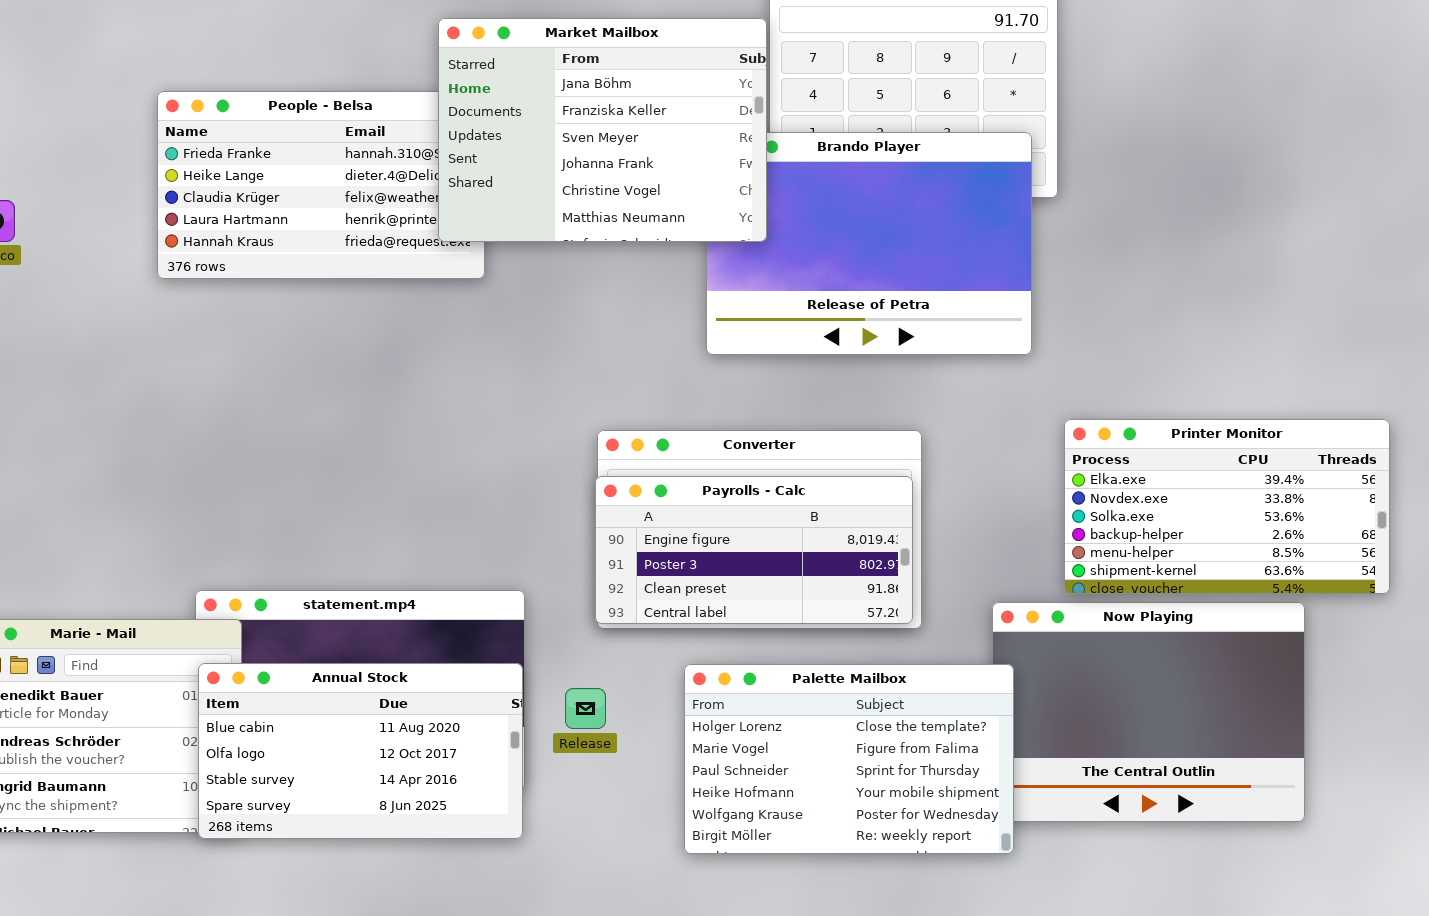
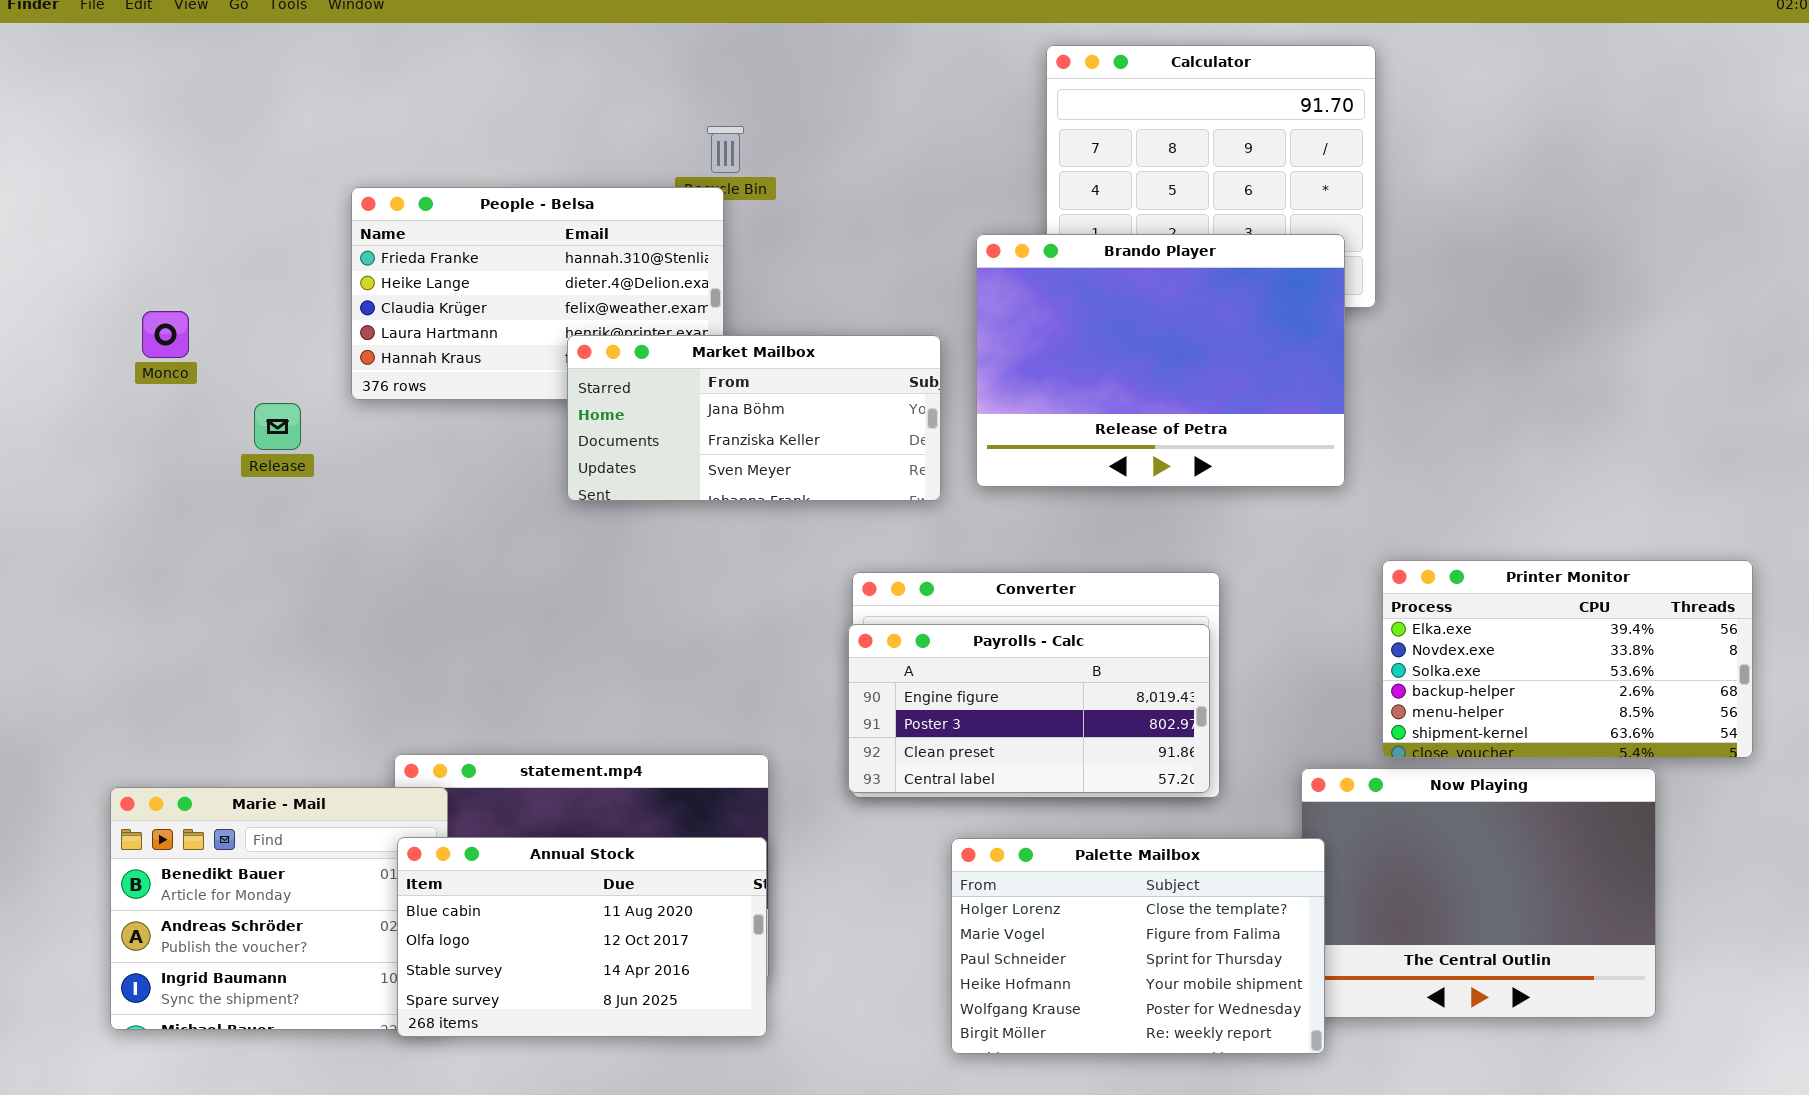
Market Mailbox: [438,18,767,242] -> [567,335,941,501], moved, resized
Release: [565,688,606,729] -> [254,403,301,450], moved

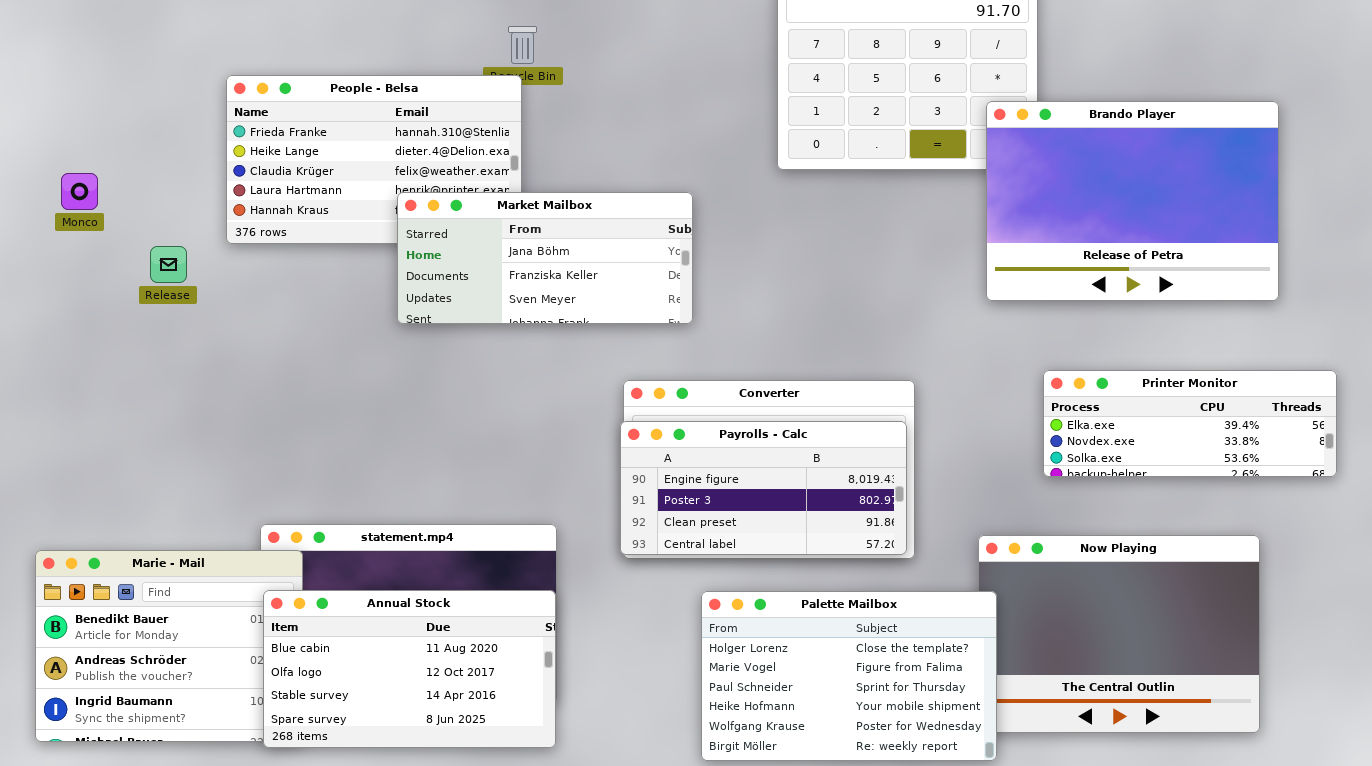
Brando Player: [976,234,1345,487] -> [986,101,1279,301], moved
Printer Monitor: [1382,560,1753,758] -> [1043,370,1337,477], resized

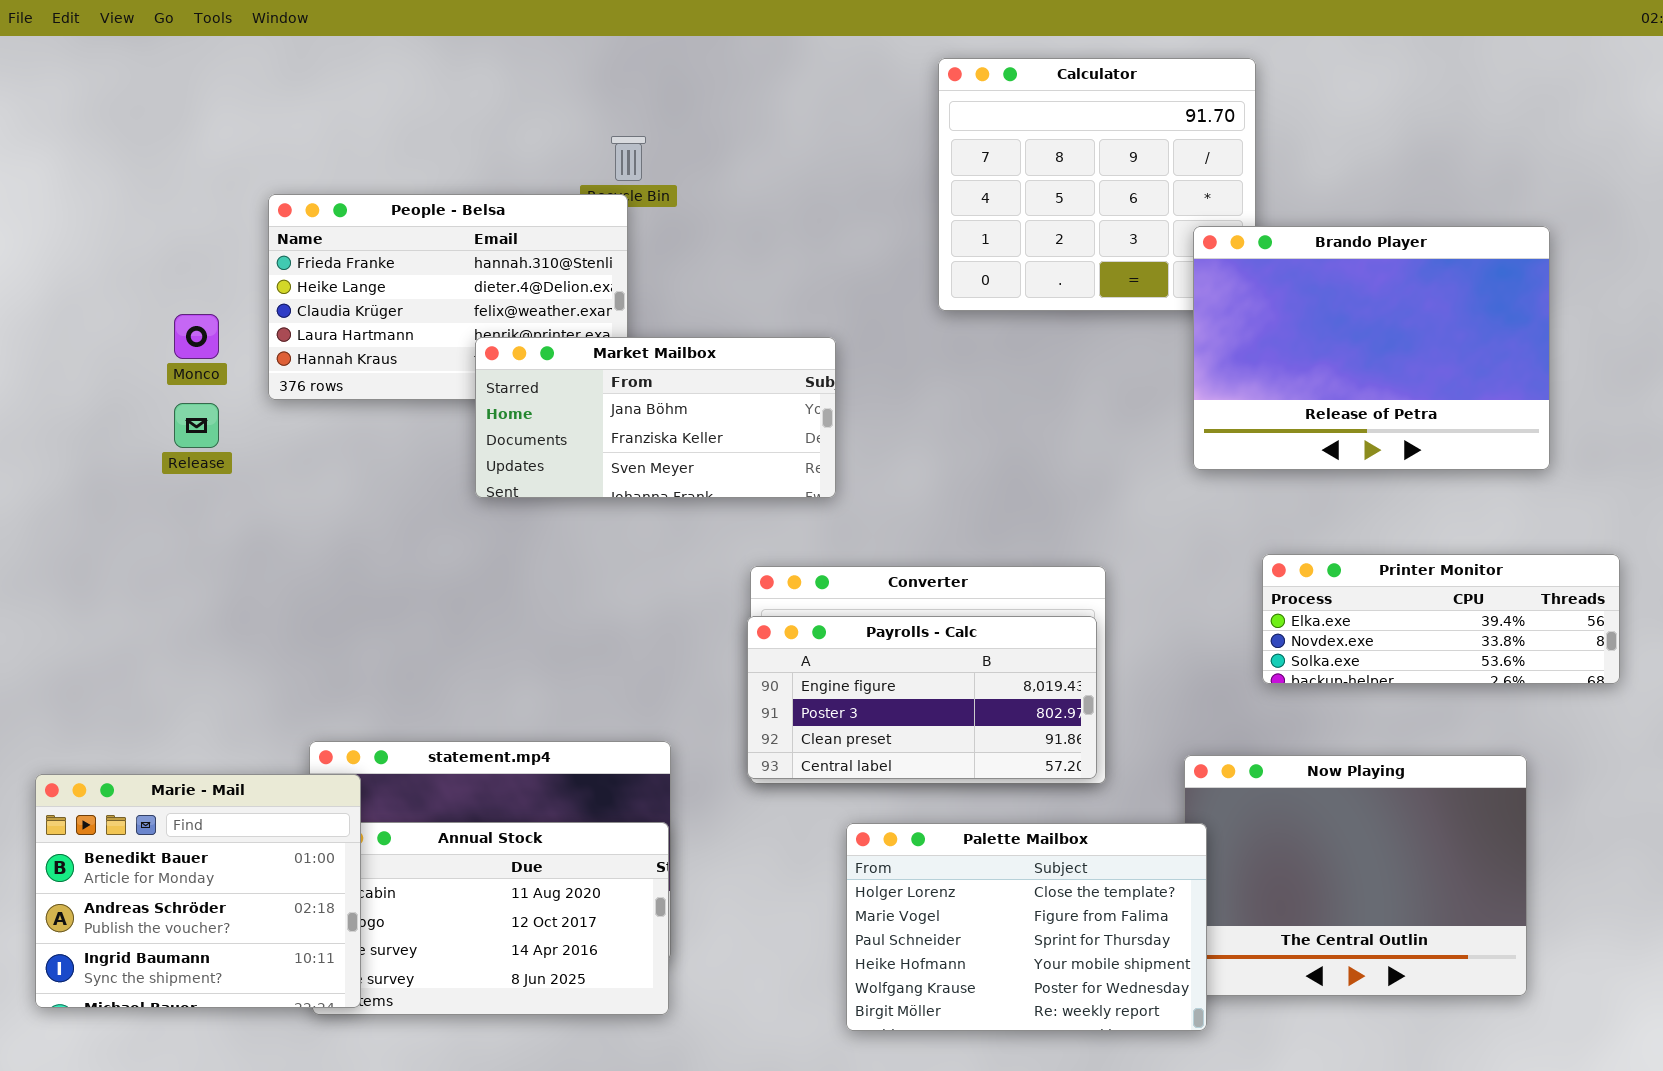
Monco: [61,173,98,210] -> [174,314,219,359], moved
Marie - Mail: [35,550,303,742] -> [35,774,361,1008], raised

